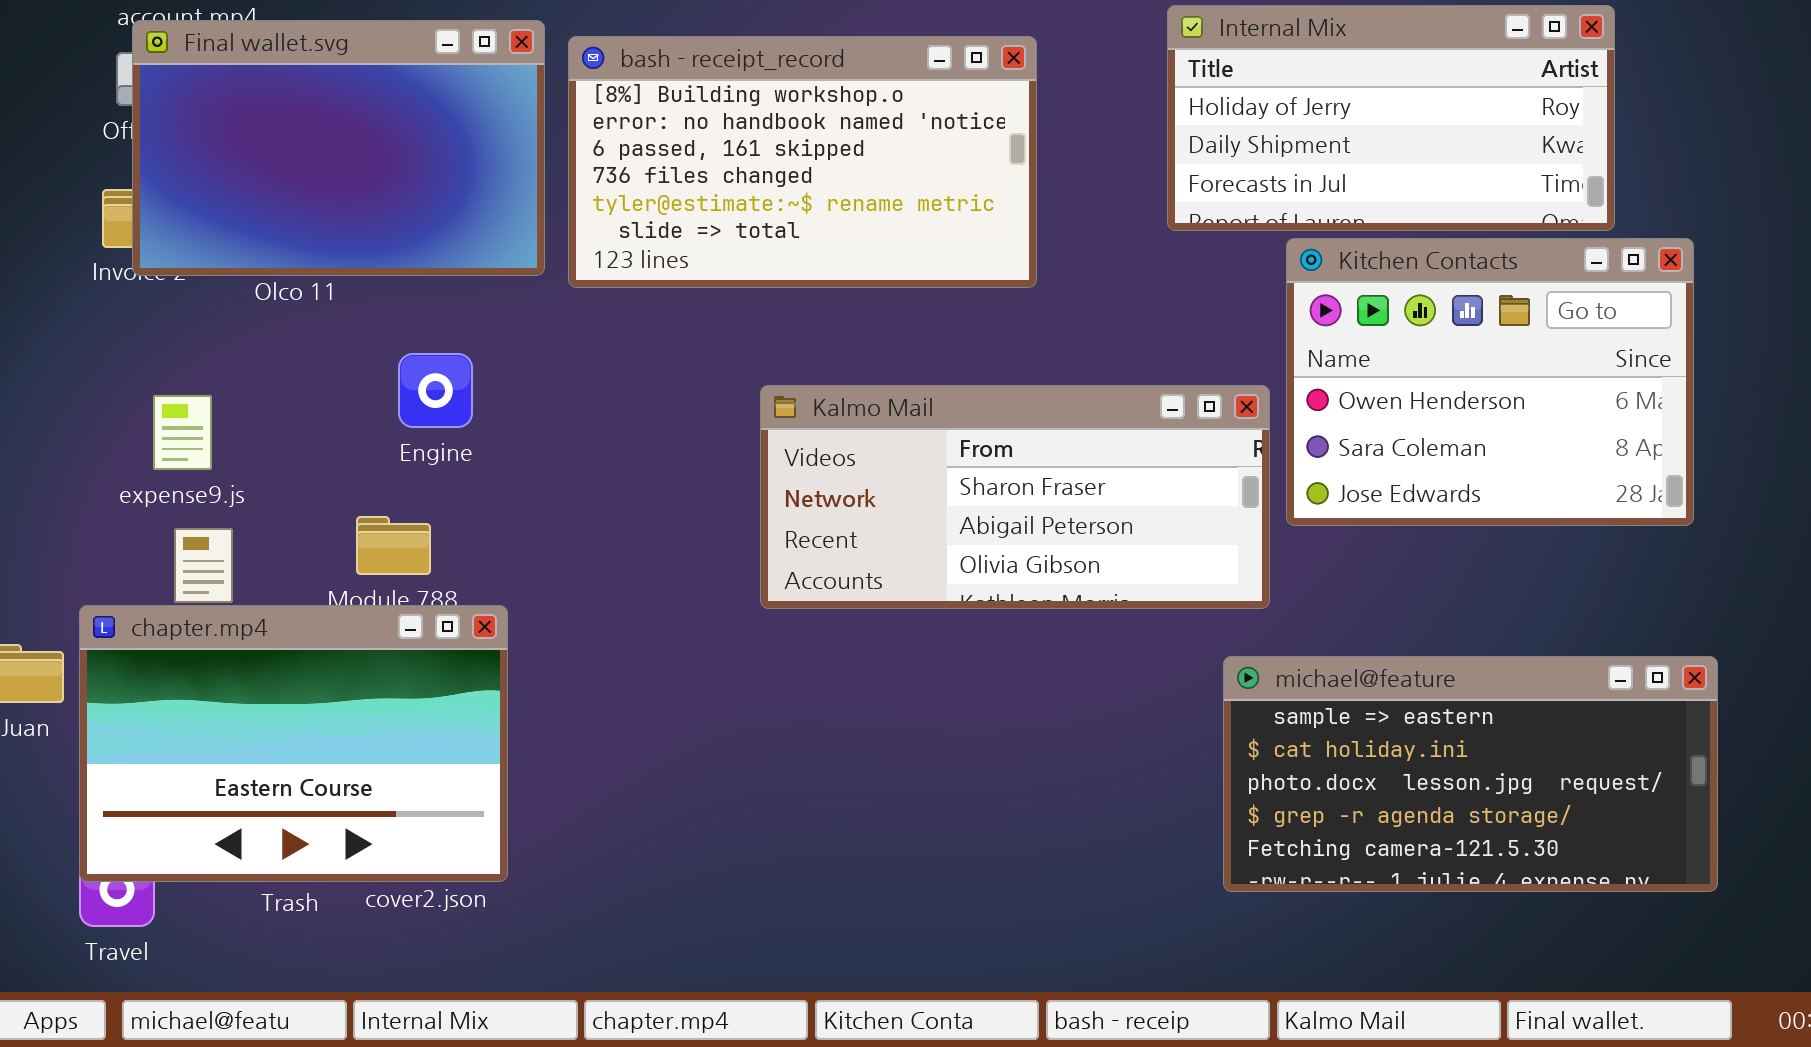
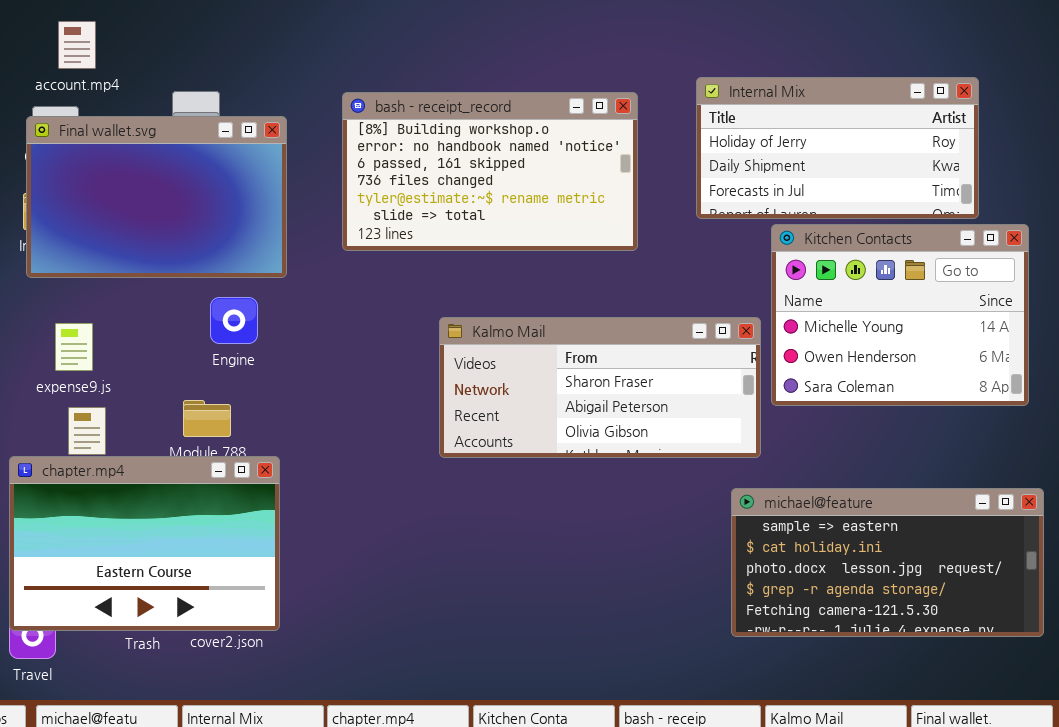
Final wallet.svg: [132,20,545,276] -> [26,116,287,278], moved
bash - receipt_record: [568,36,1037,288] -> [342,92,638,251], moved
Kitchen Contacts: [1286,238,1694,526] -> [771,224,1029,406], scrolled up 1 row

